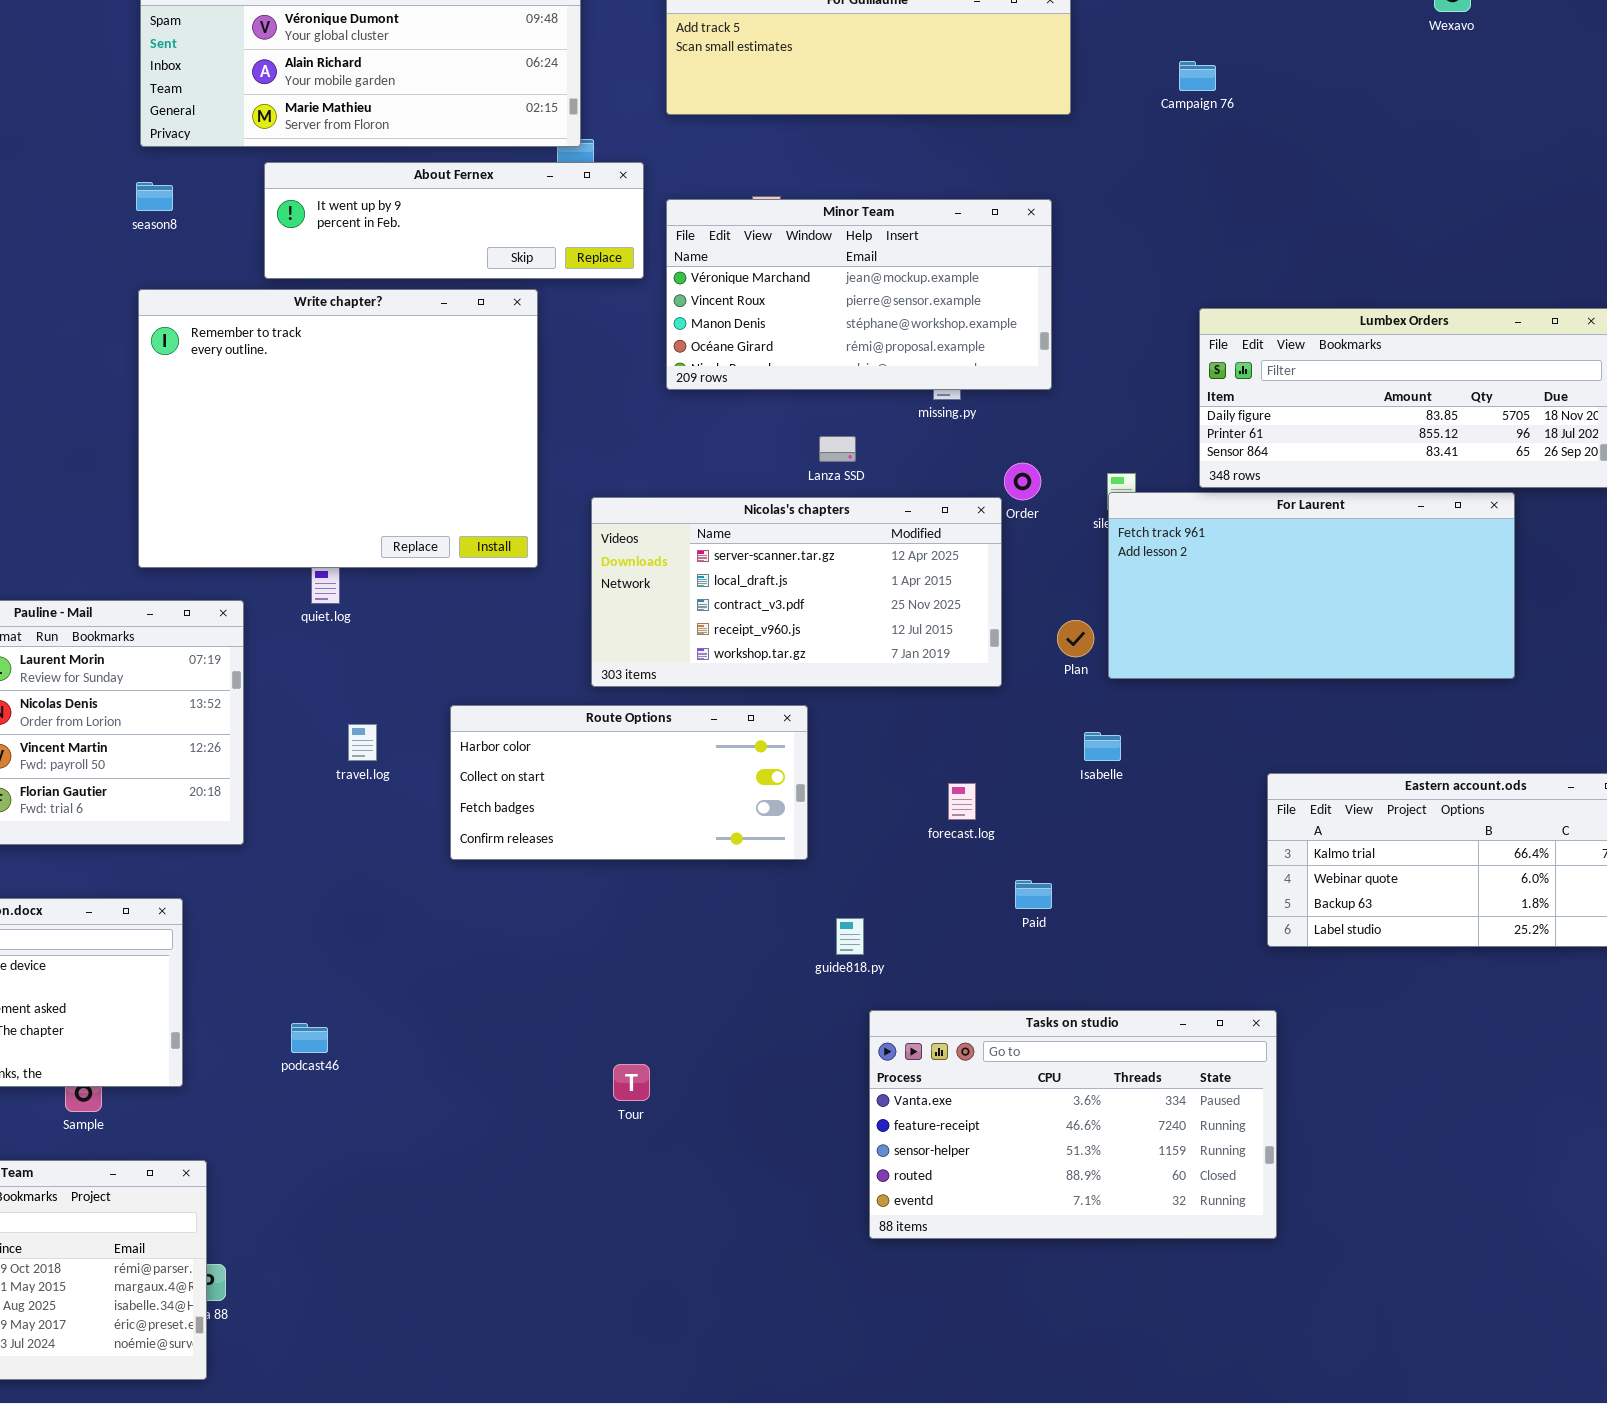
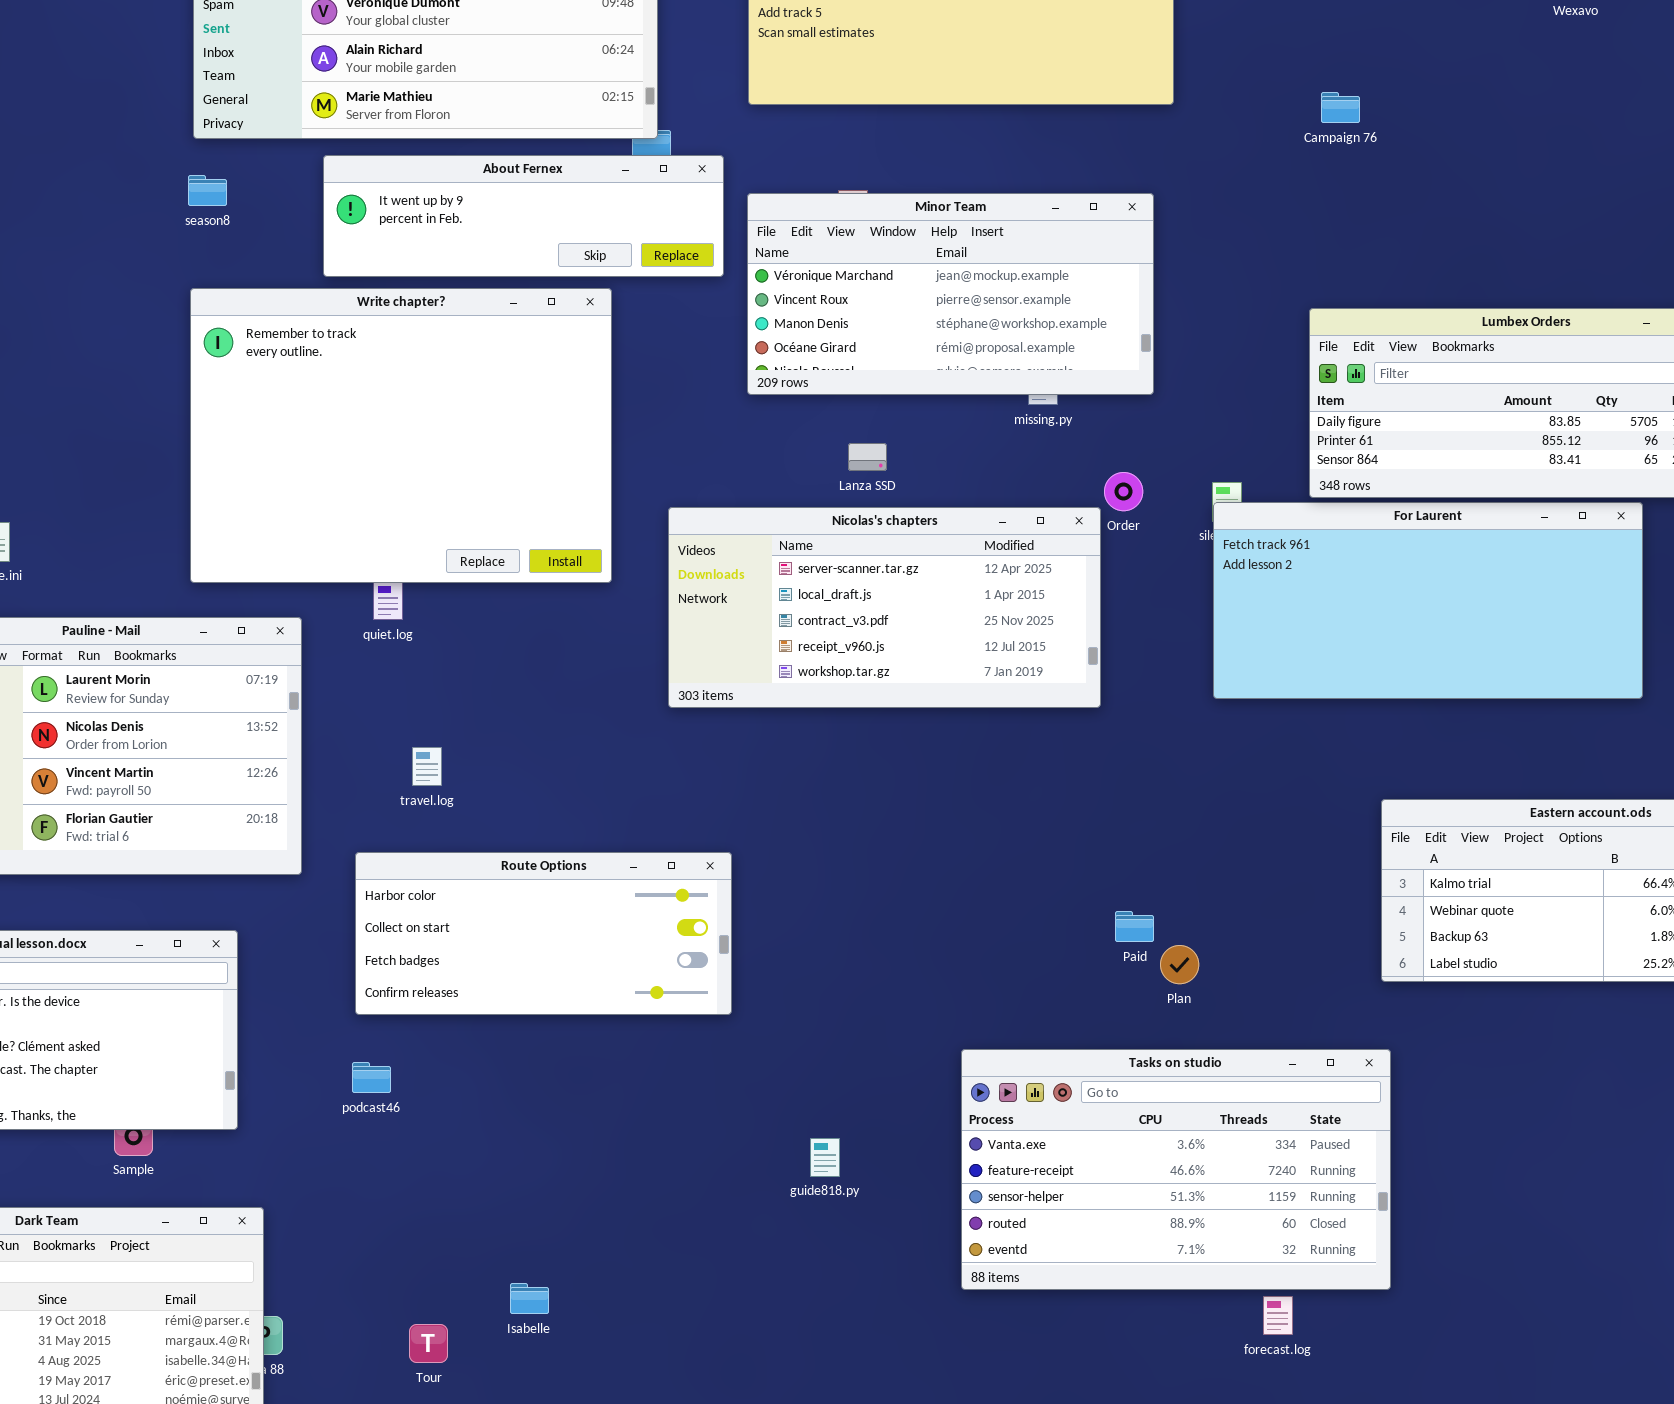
Campaign 76: [1179,61,1216,91] -> [1321,92,1360,123], moved
Lanza SSD: [819,436,856,462] -> [848,443,887,471], moved
Plan: [1057,620,1094,657] -> [1160,945,1199,984], moved
Route Options: [450,705,808,860] -> [355,852,732,1015], moved
Isabelle: [1084,732,1121,761] -> [510,1283,549,1314], moved
forecast.log: [948,783,976,820] -> [1263,1296,1293,1335], moved
guide818.py: [836,918,864,955] -> [810,1138,840,1177], moved
Tour: [613,1064,650,1101] -> [409,1324,448,1363], moved

